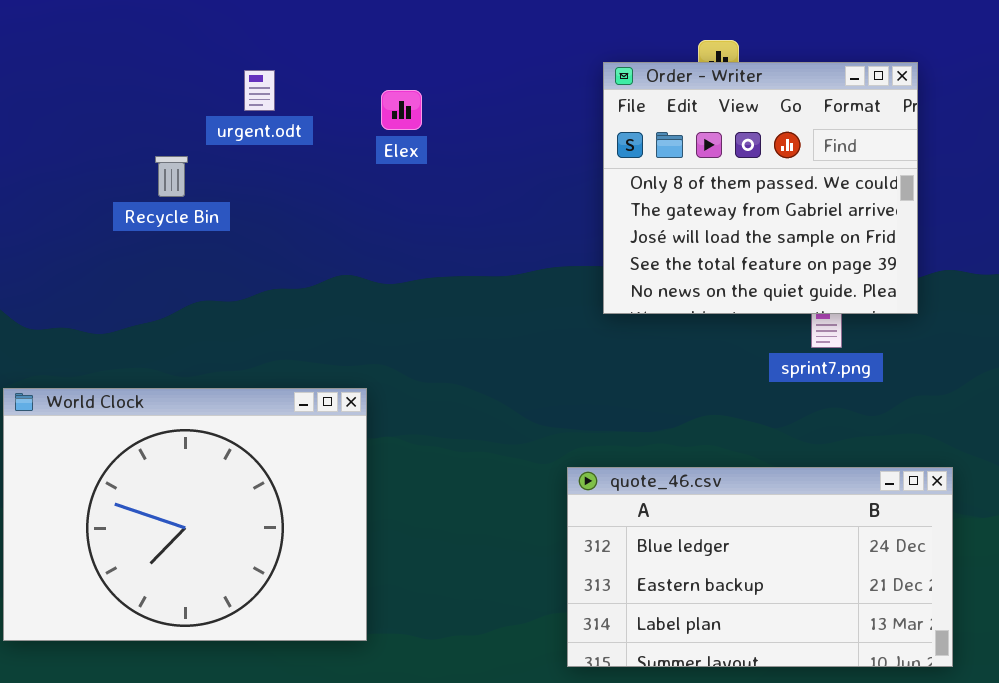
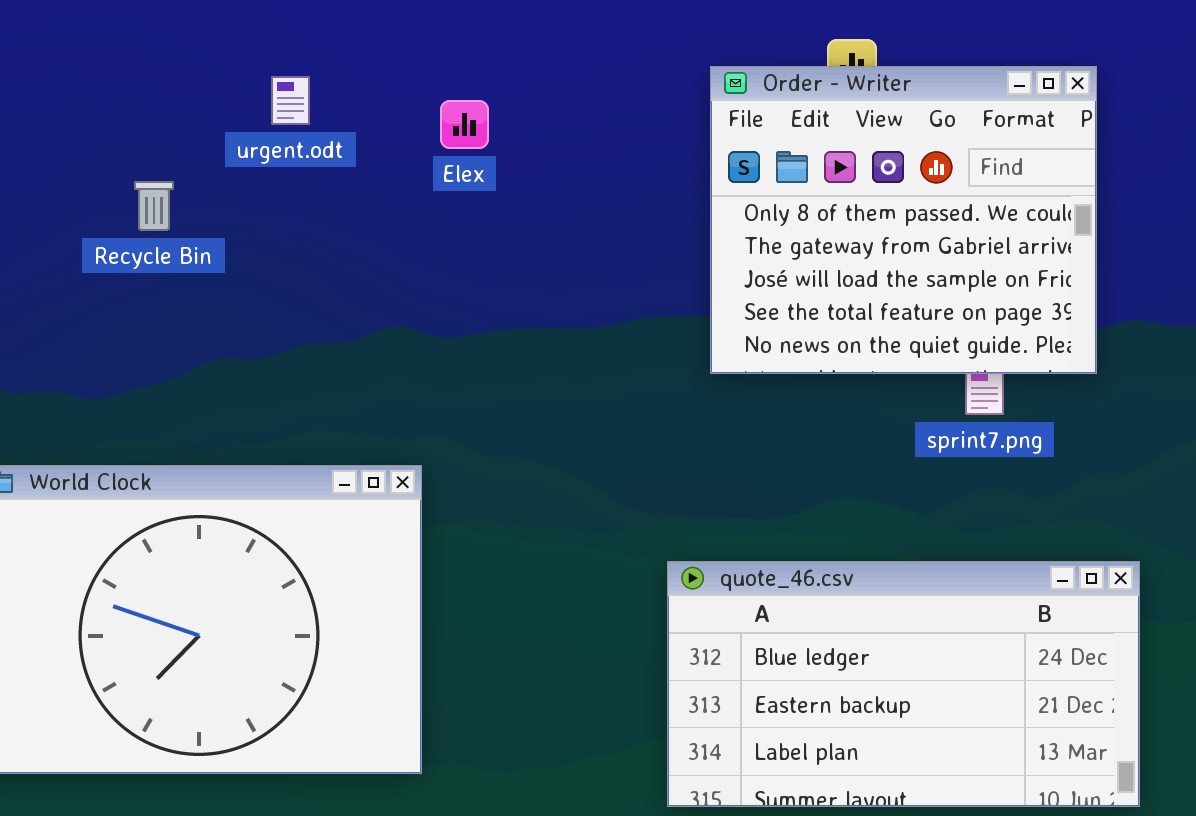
Recycle Bin: [155,156,188,197] -> [134,181,174,231], moved

